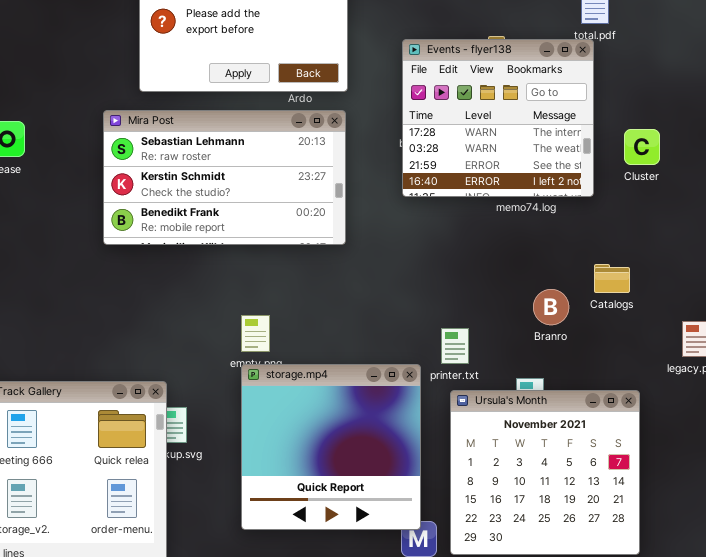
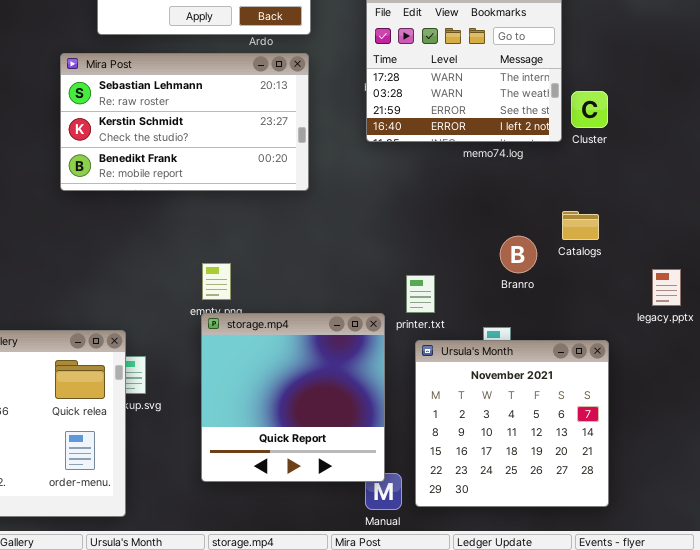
Cluster: [624,129,660,165] -> [571,91,608,128], moved

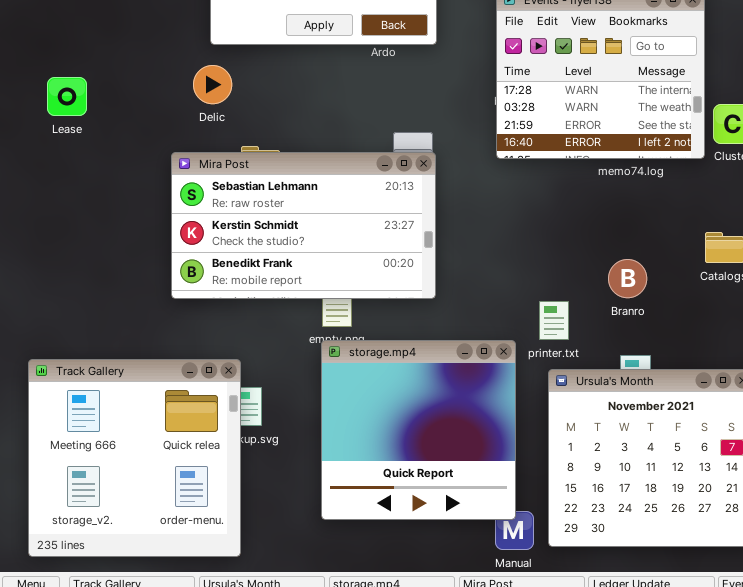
Mira Post: [60,53,309,191] -> [171,152,436,299], moved
Branro: [500,236,537,273] -> [608,259,647,298], moved

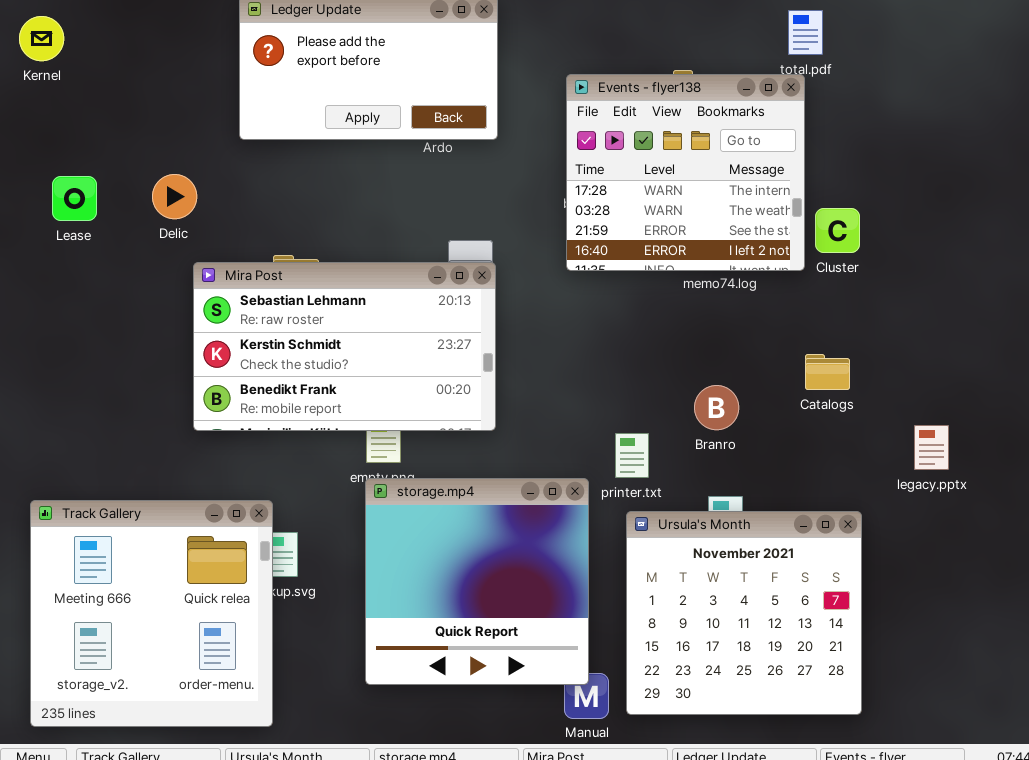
Delic: [193,65,232,104] -> [152,174,197,219], moved

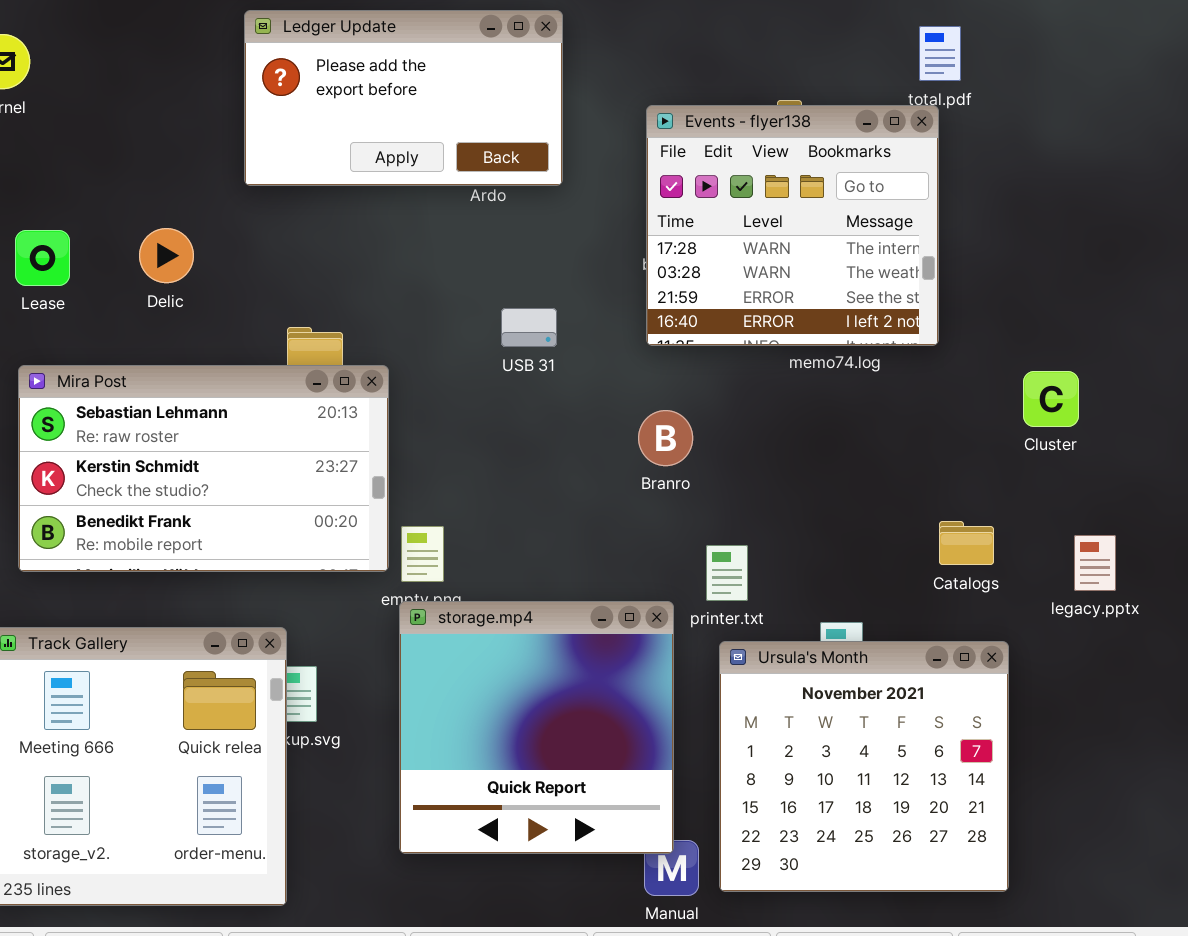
Cluster: [815,208,860,253] -> [1023,371,1079,427], moved
Mira Post: [193,262,496,431] -> [18,365,389,572], moved
Catalogs: [805,354,850,390] -> [939,521,994,565], moved
Branro: [694,385,739,430] -> [638,410,693,466], moved

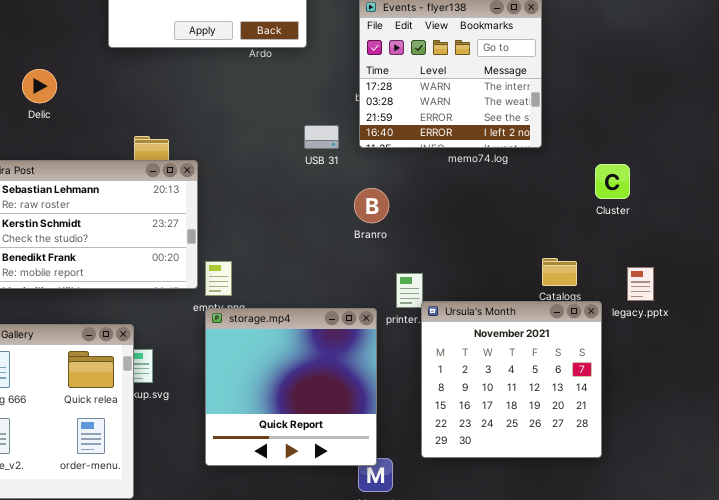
Delic: [139,228,194,283] -> [22,69,57,103], moved
USB 31: [501,308,557,347] -> [304,125,339,149], moved
Ursula's Month: [719,641,1009,892] -> [421,301,602,458], moved

